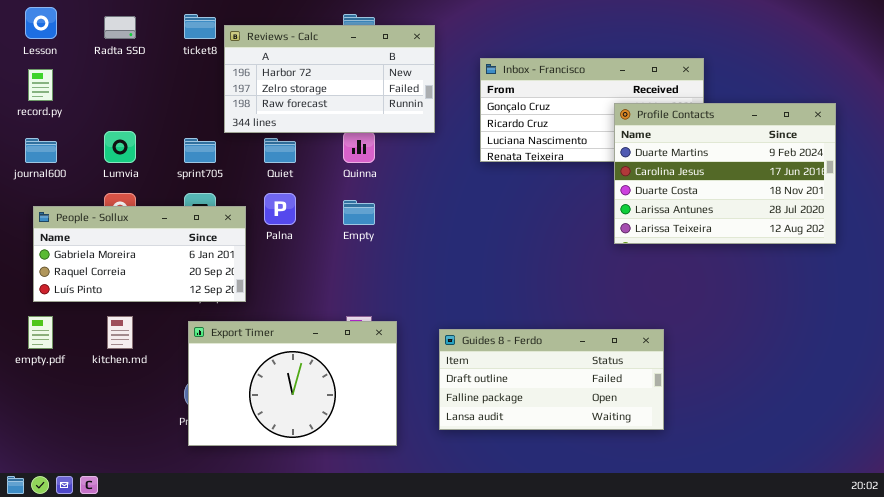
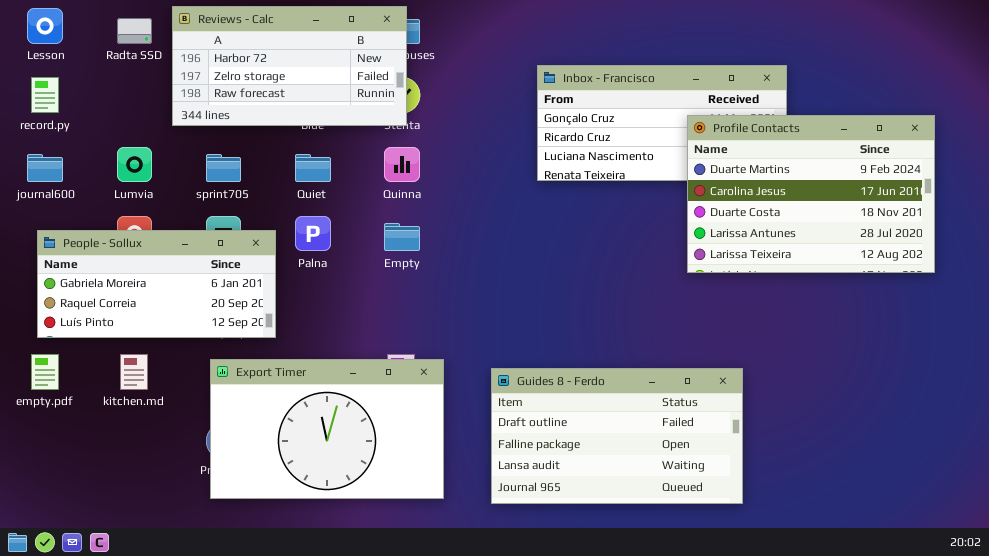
Reviews - Calc: [224,25,435,133] -> [172,6,407,126], moved
Guides 8 - Ferdo: [439,329,664,430] -> [491,368,743,504], resized

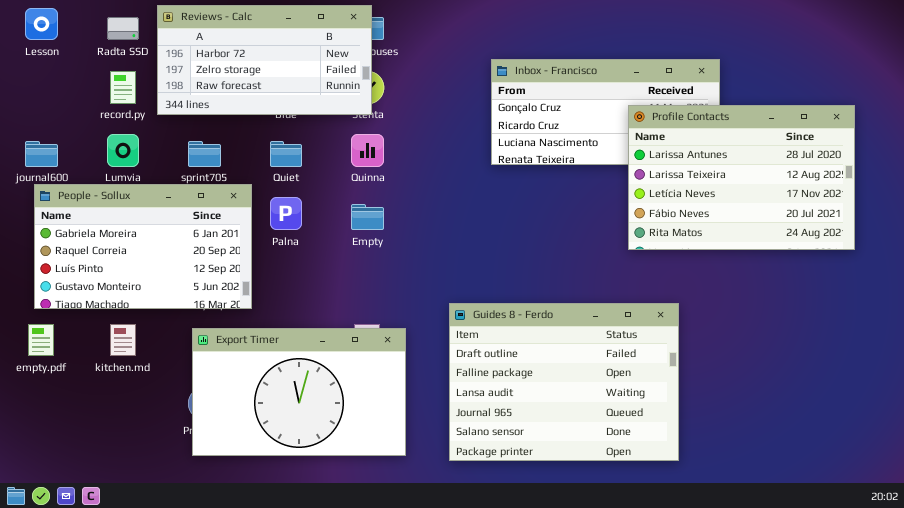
record.py: [31,77,59,113] -> [110,71,136,104], moved
Profile Contacts: [687,115,935,273] -> [628,105,855,250], scrolled down 3 rows
People - Sollux: [37,230,276,338] -> [34,184,252,309], resized
Guides 8 - Ferdo: [491,368,743,504] -> [449,303,679,461], resized

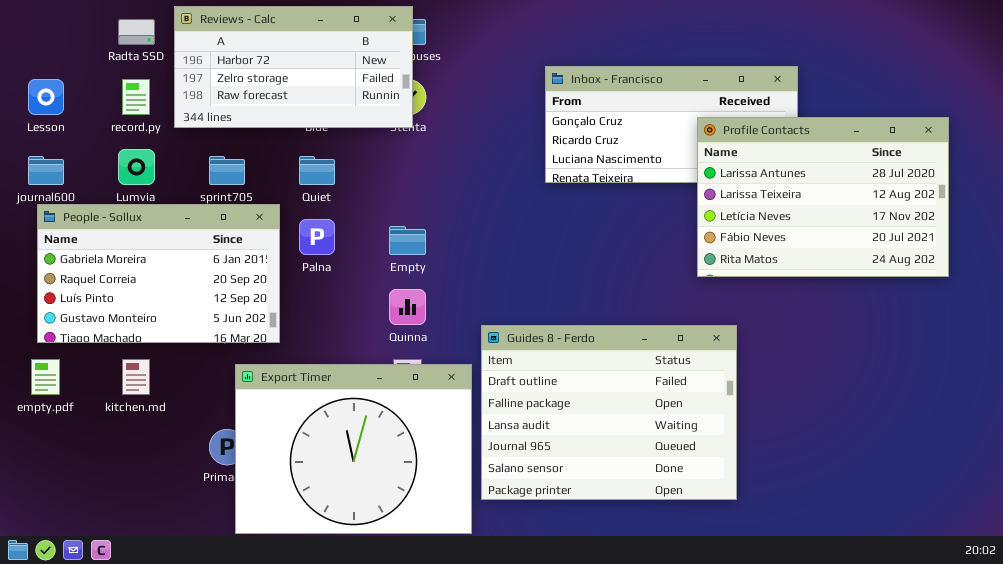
Lesson: [25,8,58,40] -> [28,79,64,115], moved
Quinna: [351,134,384,167] -> [389,289,426,325], moved
Guides 8 - Ferdo: [449,303,679,461] -> [481,325,737,500], moved
Export Timer: [192,328,406,456] -> [235,364,472,534], moved, resized

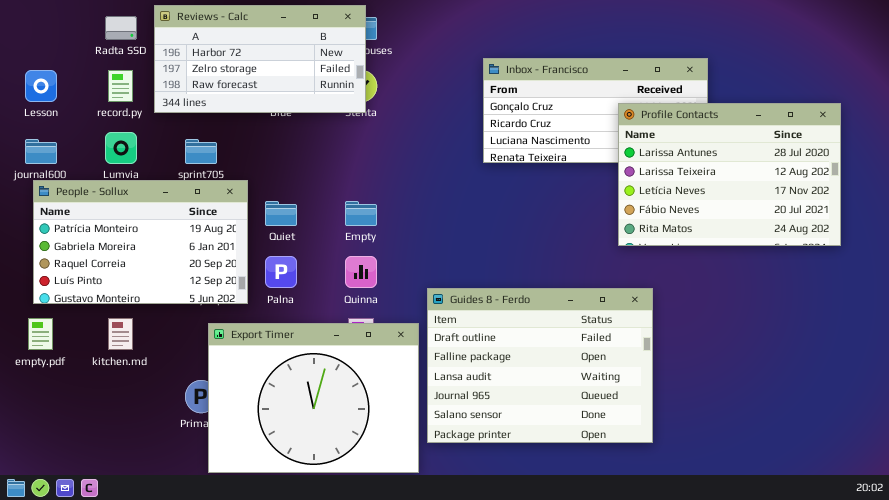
Quiet: [299,156,335,185] -> [265,201,297,226], moved
People - Sollux: [37,204,280,343] -> [33,180,248,304], scrolled up 1 row
Palna: [299,219,335,255] -> [265,256,297,288], moved

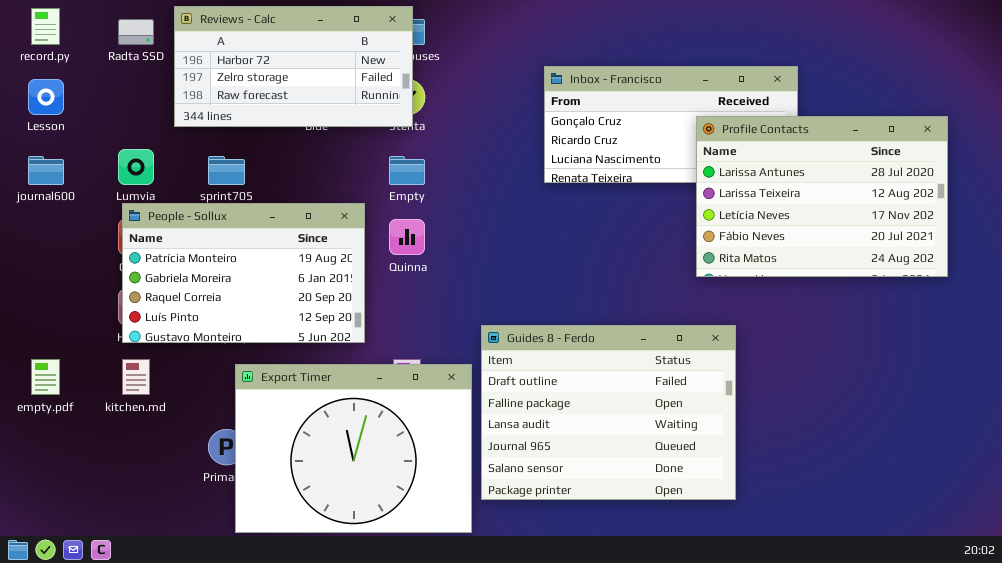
record.py: [108,70,133,102] -> [31,8,60,45], moved
People - Sollux: [33,180,248,304] -> [122,203,365,343], moved
Empty: [345,201,377,226] -> [389,156,425,185], moved
Quinna: [345,256,377,288] -> [389,219,425,255], moved

